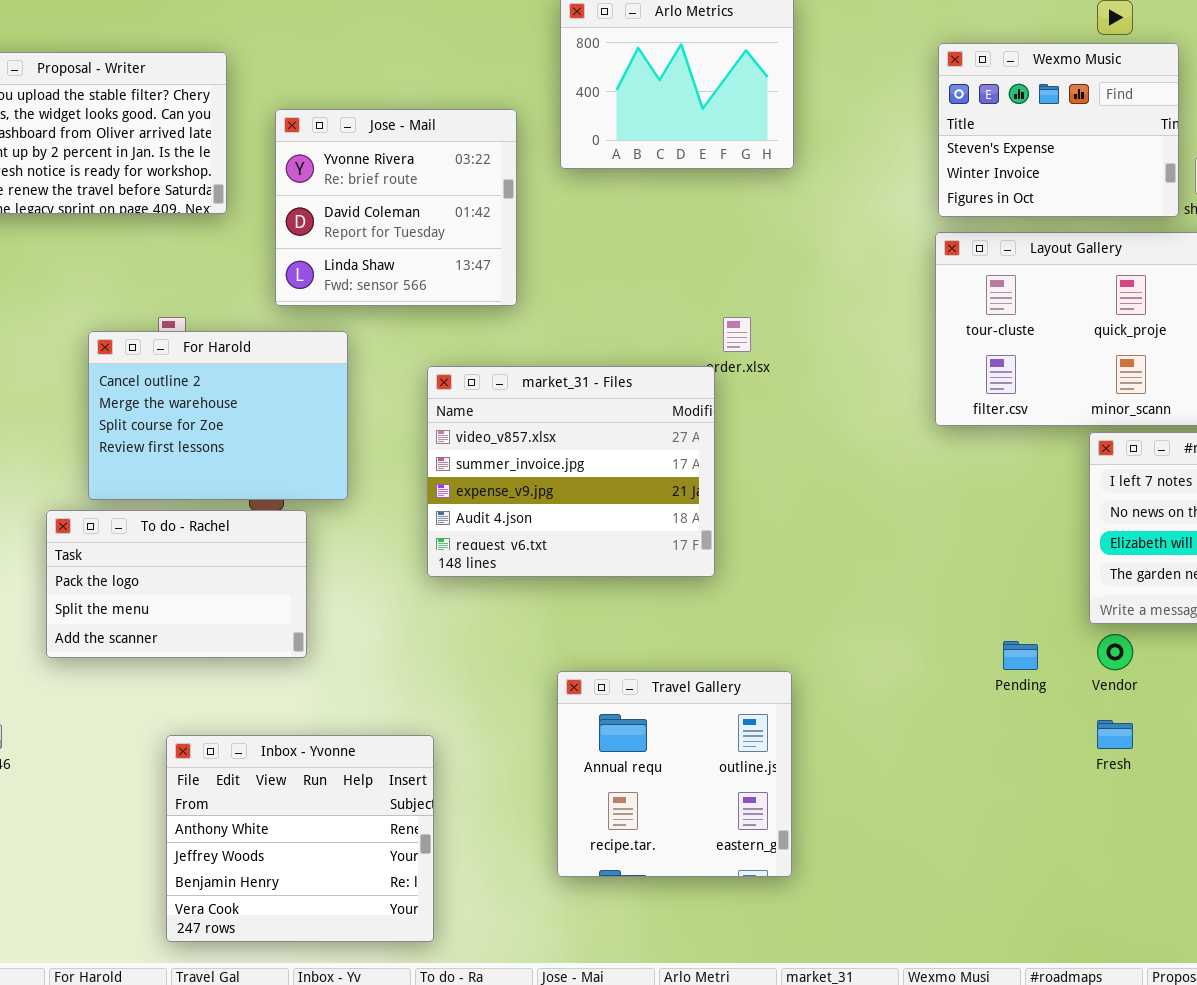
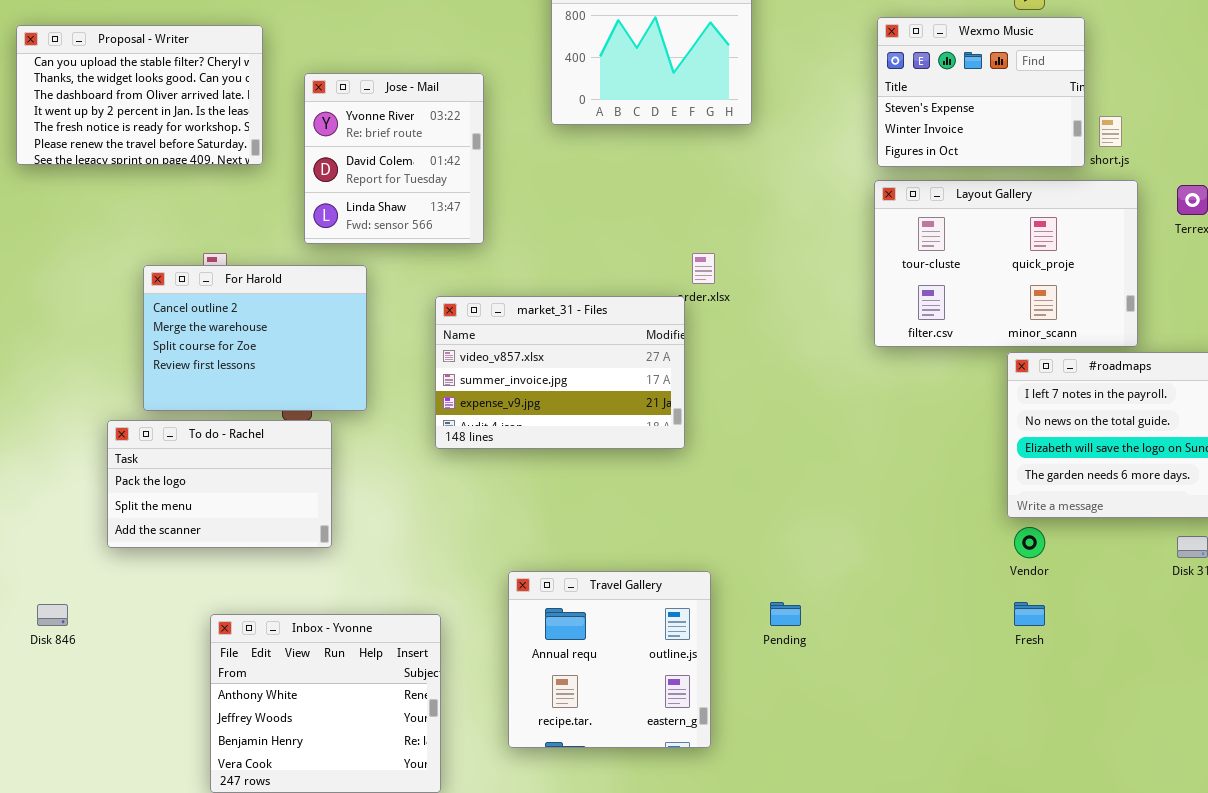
Jose - Mail: [275,109,517,306] -> [304,73,484,244], resized
market_31 - Files: [427,366,715,577] -> [435,296,685,449], resized
Pending: [1003,641,1038,670] -> [770,602,801,626], moved
Travel Gallery: [557,671,792,877] -> [508,571,711,748], moved

